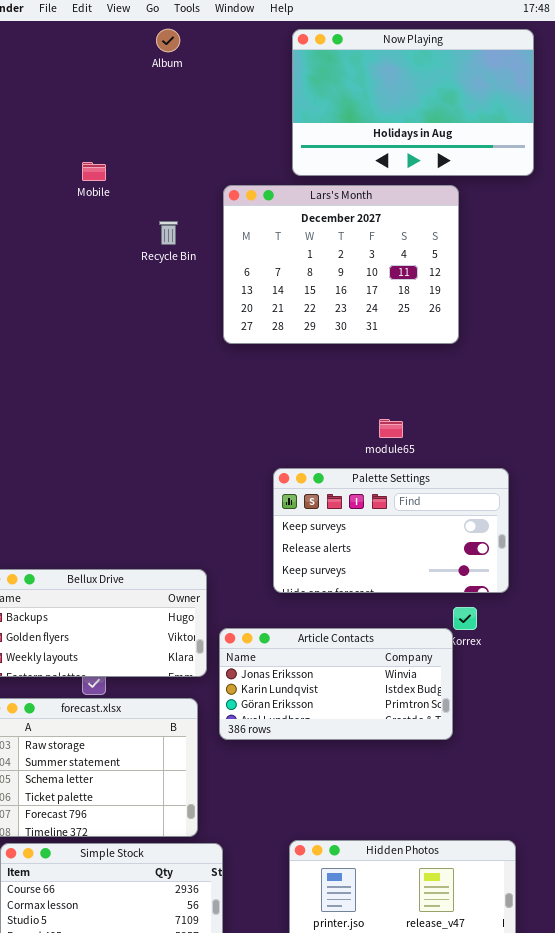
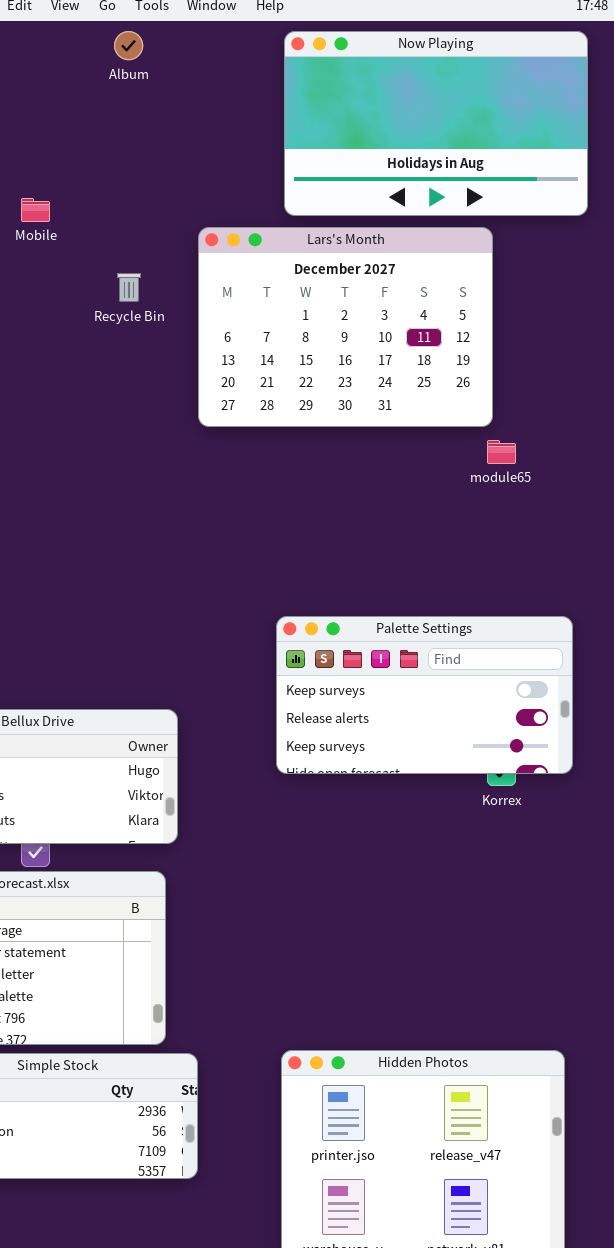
module65: [379,419,403,438] -> [487,440,516,464], moved
Palette Settings: [273,468,509,593] -> [276,616,573,774], moved
Article Contacts: [219,628,453,740] -> none, closed

